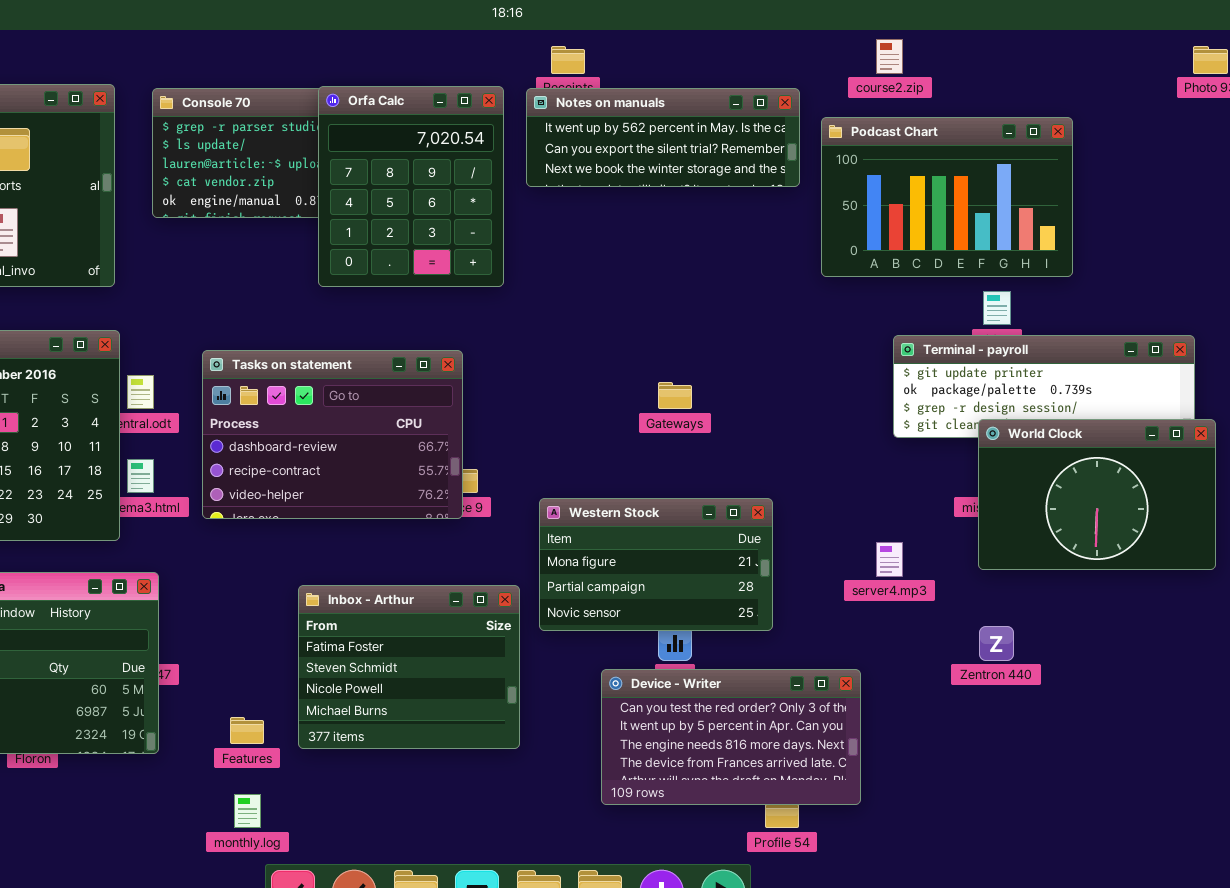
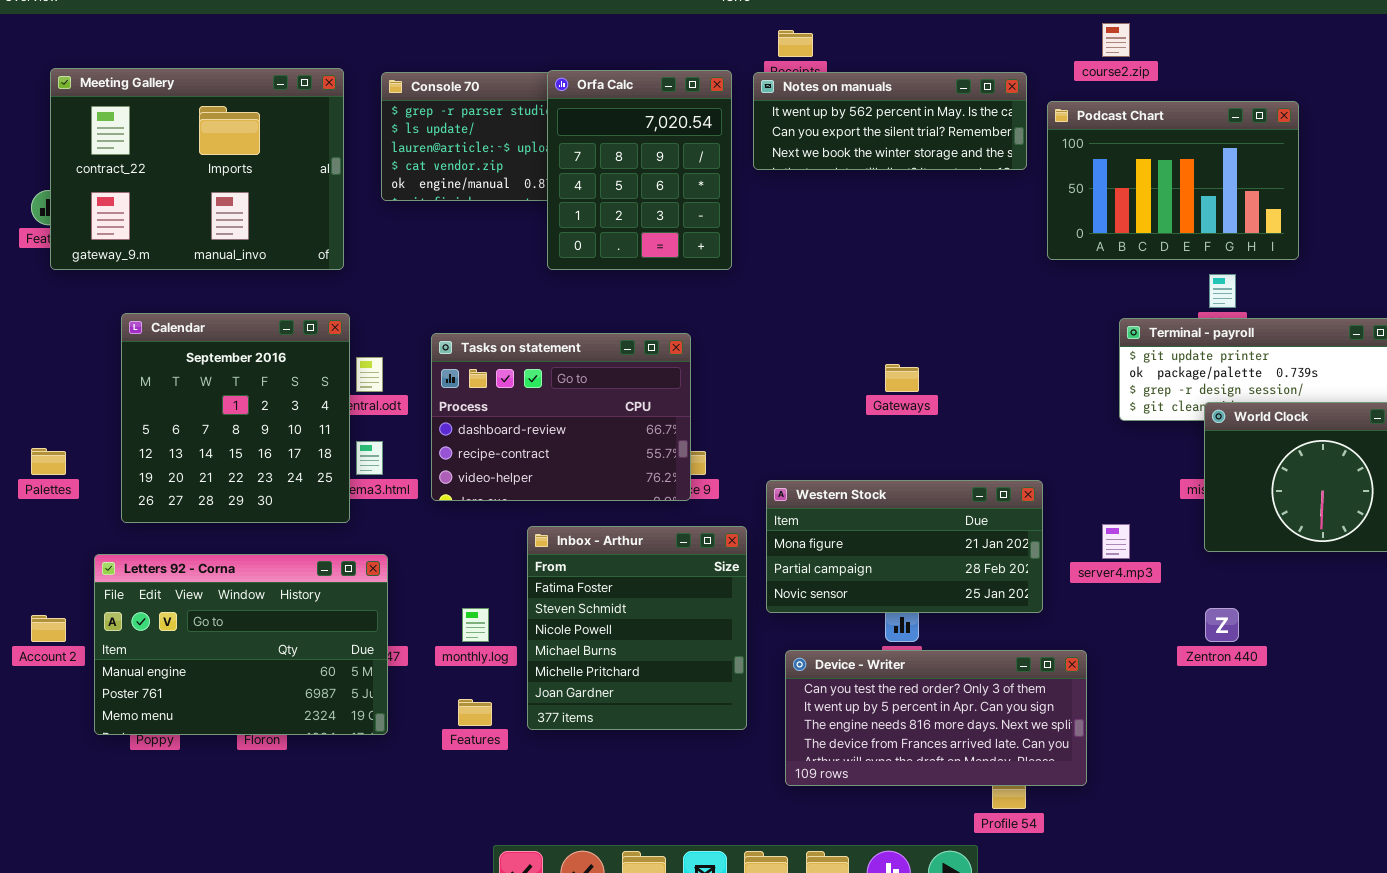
Western Stock: [539,498,773,631] -> [766,480,1043,613], resized
Inbox - Arthur: [298,585,520,749] -> [527,526,747,730], resized
Device - Writer: [601,669,861,805] -> [785,650,1087,786], resized
monthly.log: [234,794,261,828] -> [462,608,489,642], moved

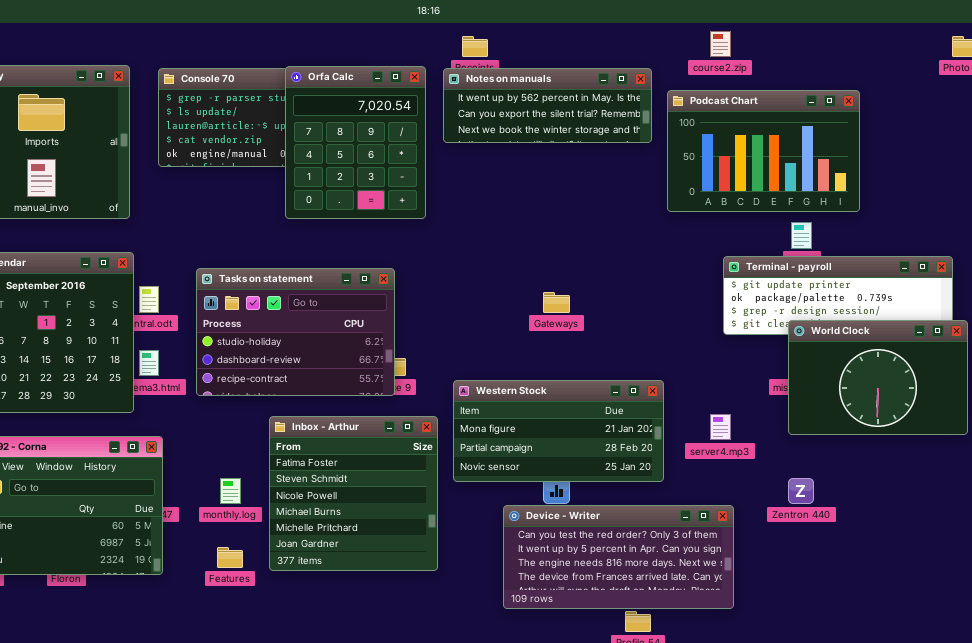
Tasks on statement: [431,333,691,501] -> [196,268,395,396], scrolled up 1 row
Device - Writer: [785,650,1087,786] -> [503,505,734,609], moved

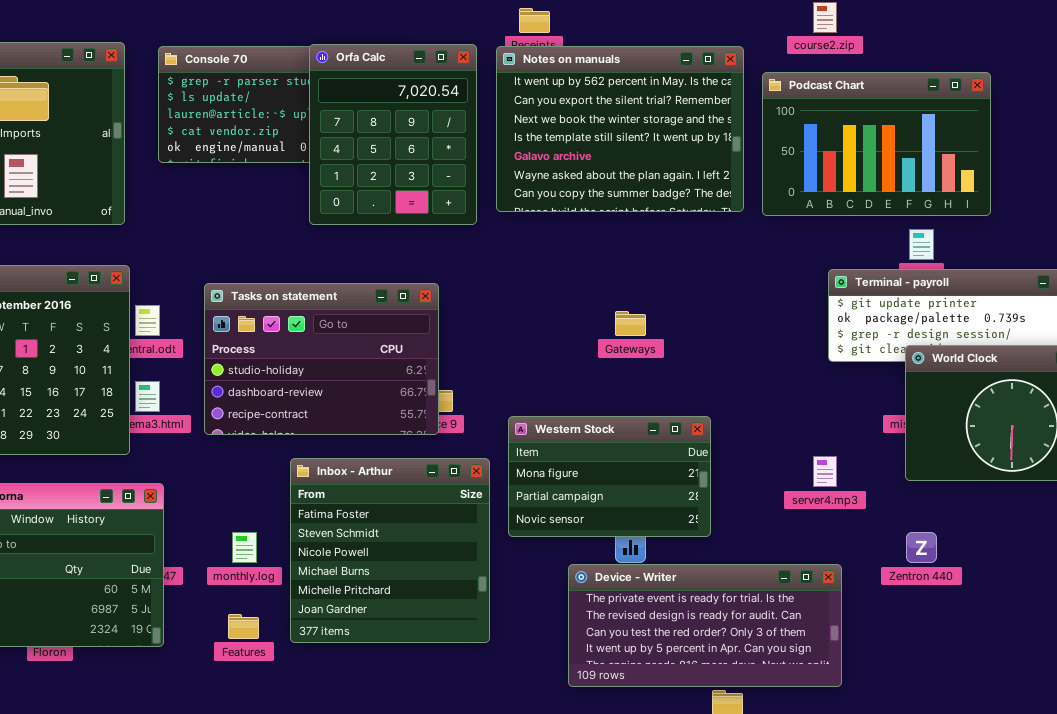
Notes on manuals: [443,68,652,143] -> [496,46,744,212], resized
Western Stock: [453,380,664,482] -> [508,416,711,537], resized
Device - Writer: [503,505,734,609] -> [568,564,842,687], scrolled up 2 rows

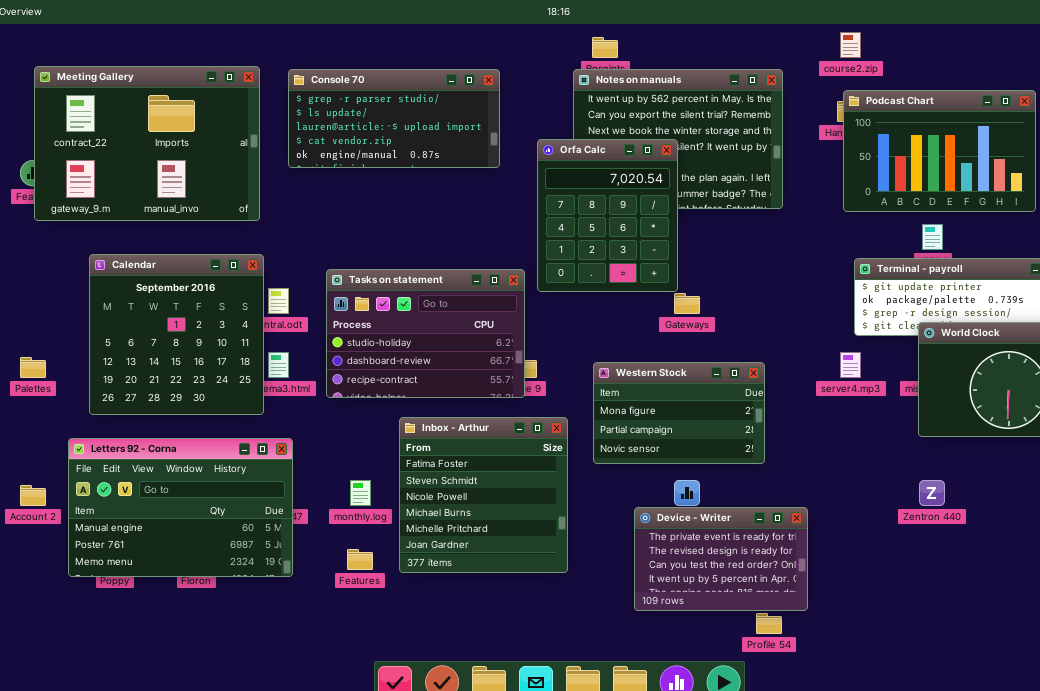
Orfa Calc: [309,44,477,225] -> [537,139,678,292], moved
Podcast Chart: [762,72,991,216] -> [843,90,1036,212], moved
Western Stock: [508,416,711,537] -> [593,362,765,464], moved
server4.mp3: [813,456,837,487] -> [840,352,861,378], moved
Device - Writer: [568,564,842,687] -> [634,507,808,611], resized

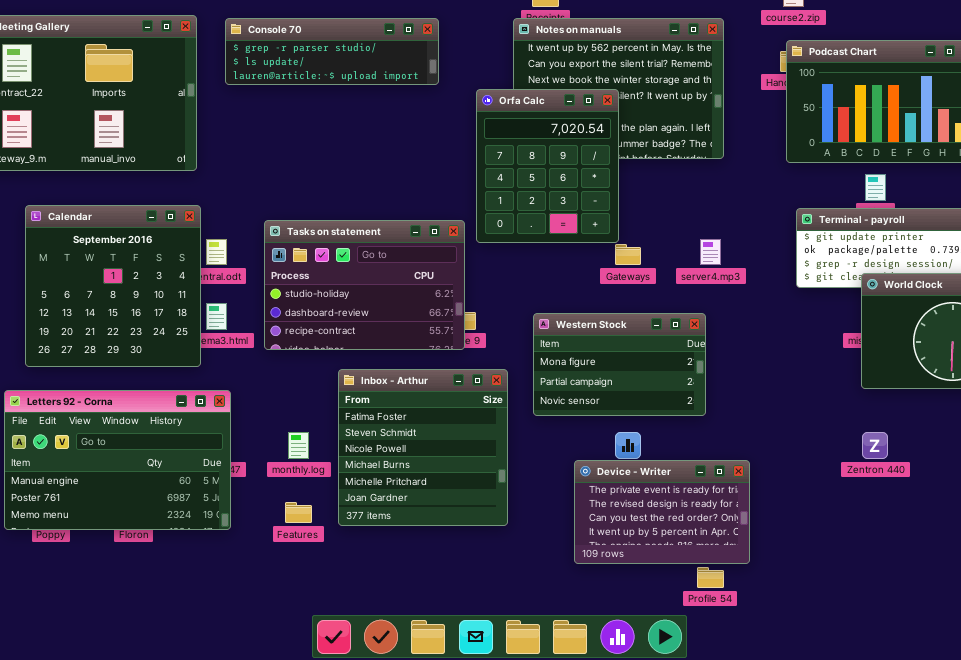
Console 70: [288,69,500,168] -> [225,18,439,85], resized
server4.mp3: [840,352,861,378] -> [700,239,721,265], moved

